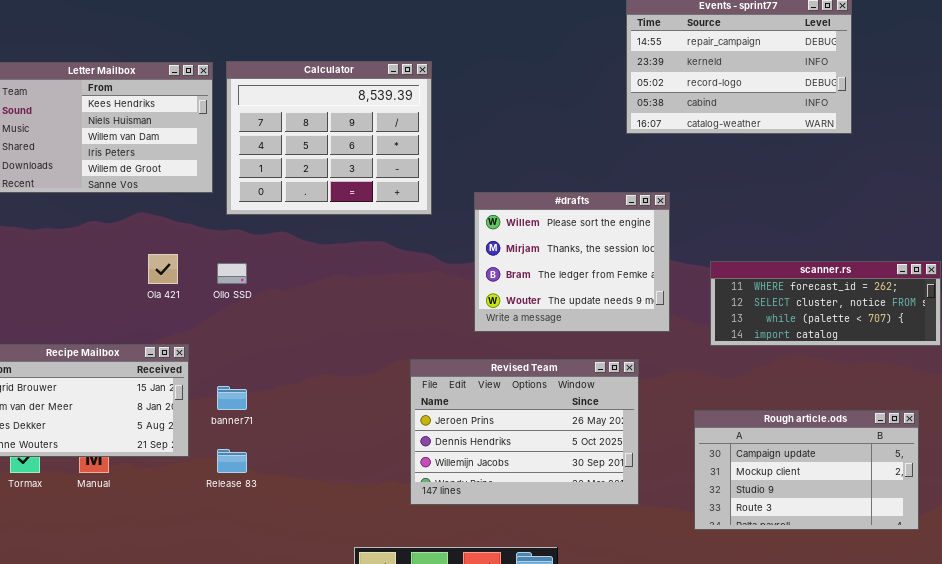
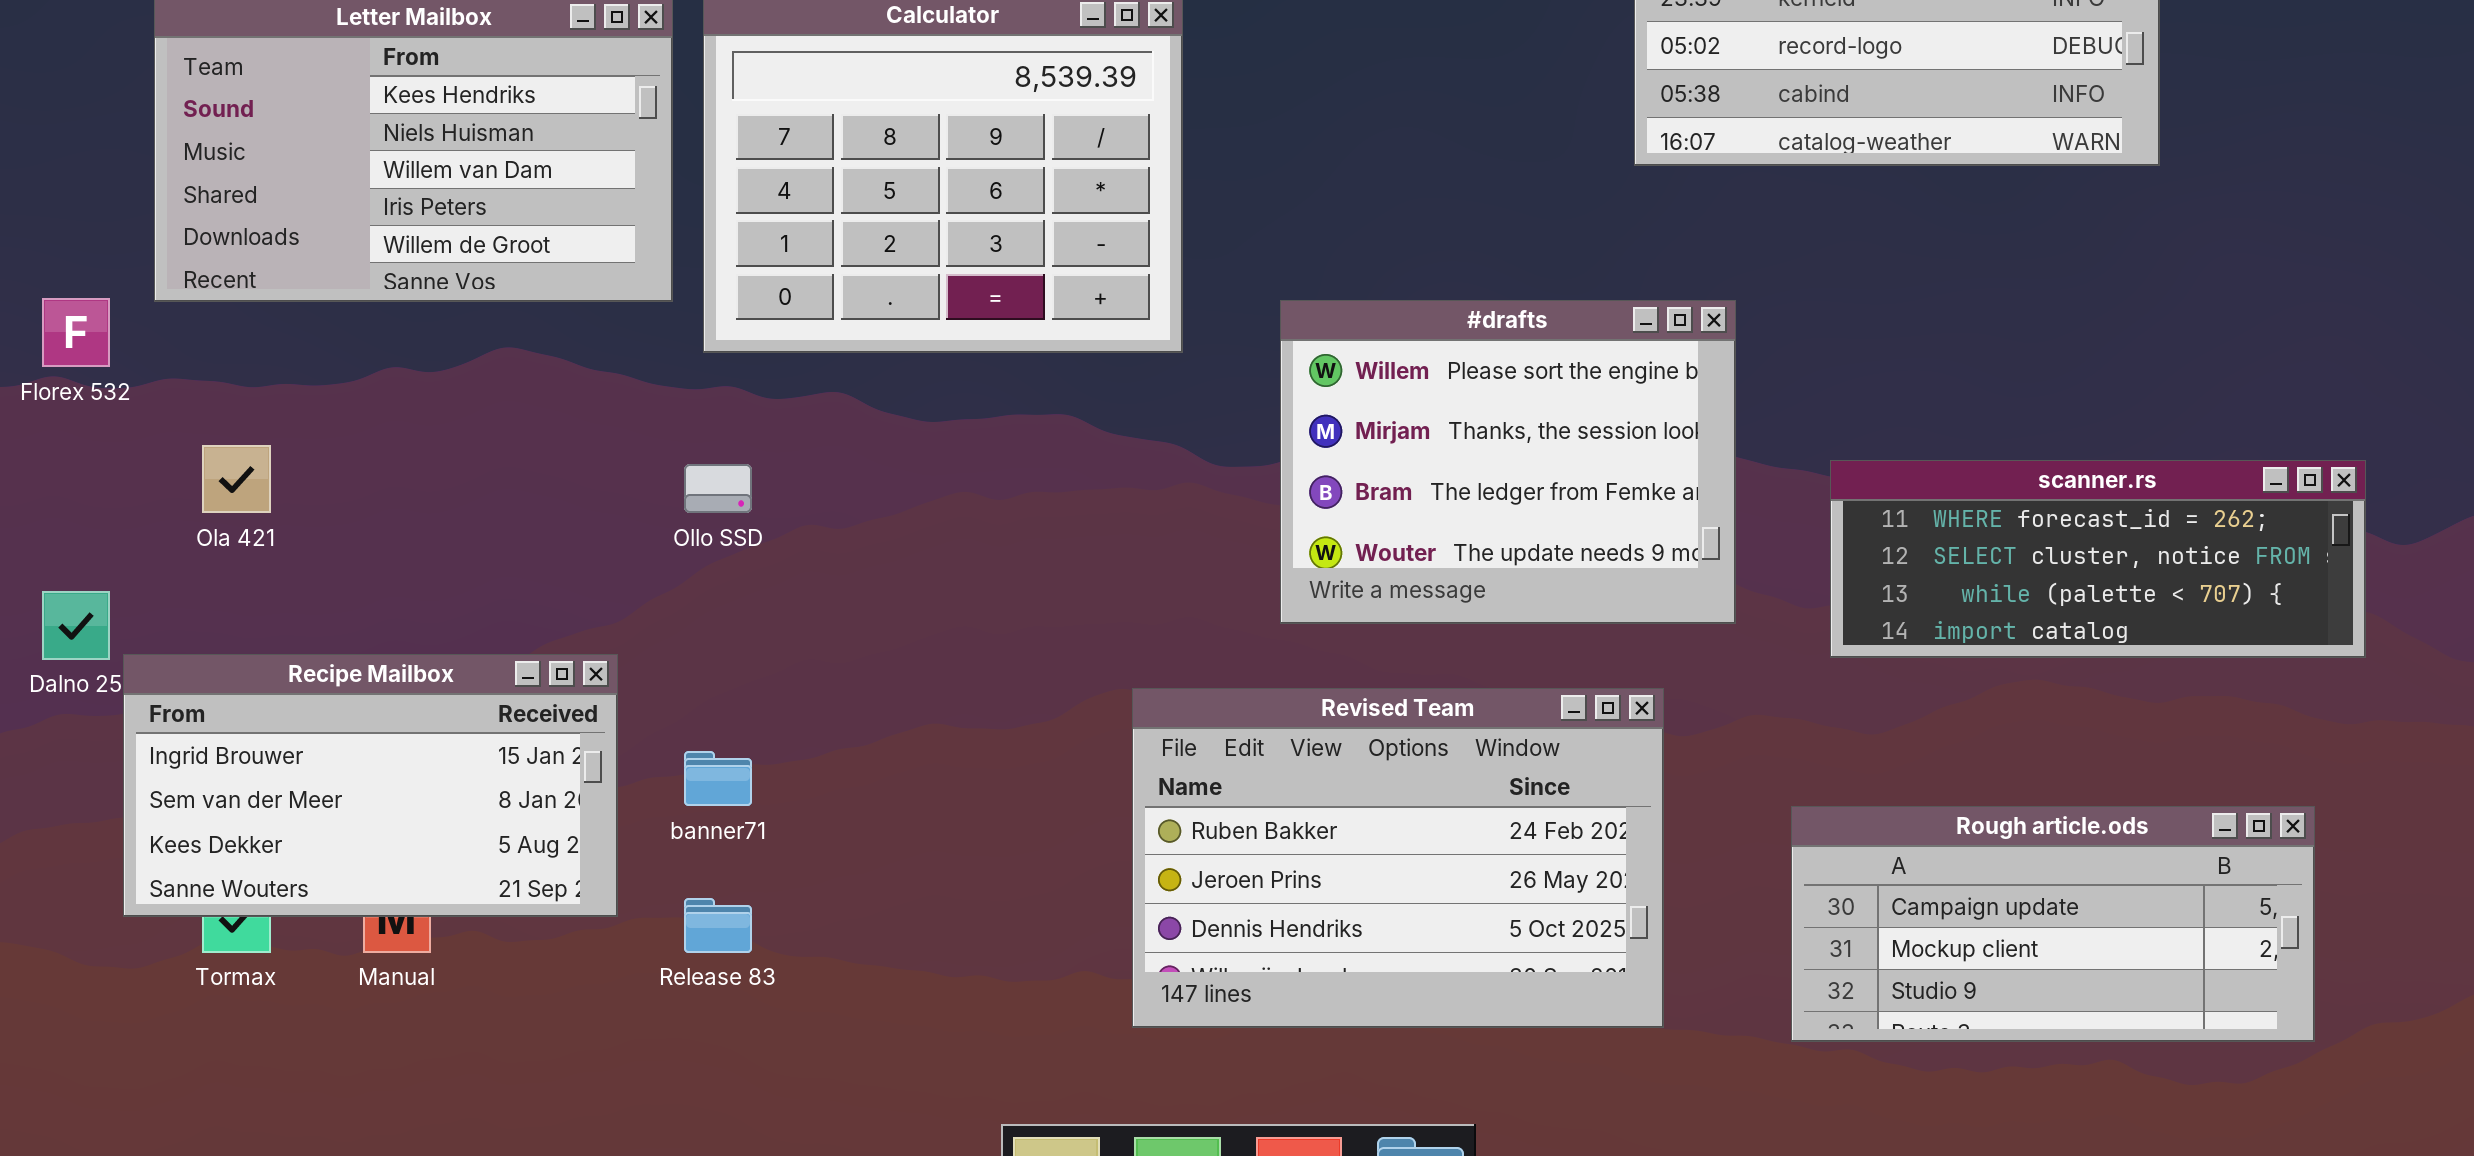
Ola 421: [148,254,178,284] -> [202,445,271,513], moved
Revised Team: [410,359,639,505] -> [1132,688,1664,1028], scrolled up 1 row
Rough article.ods: [694,410,919,530] -> [1791,806,2315,1042], resized

